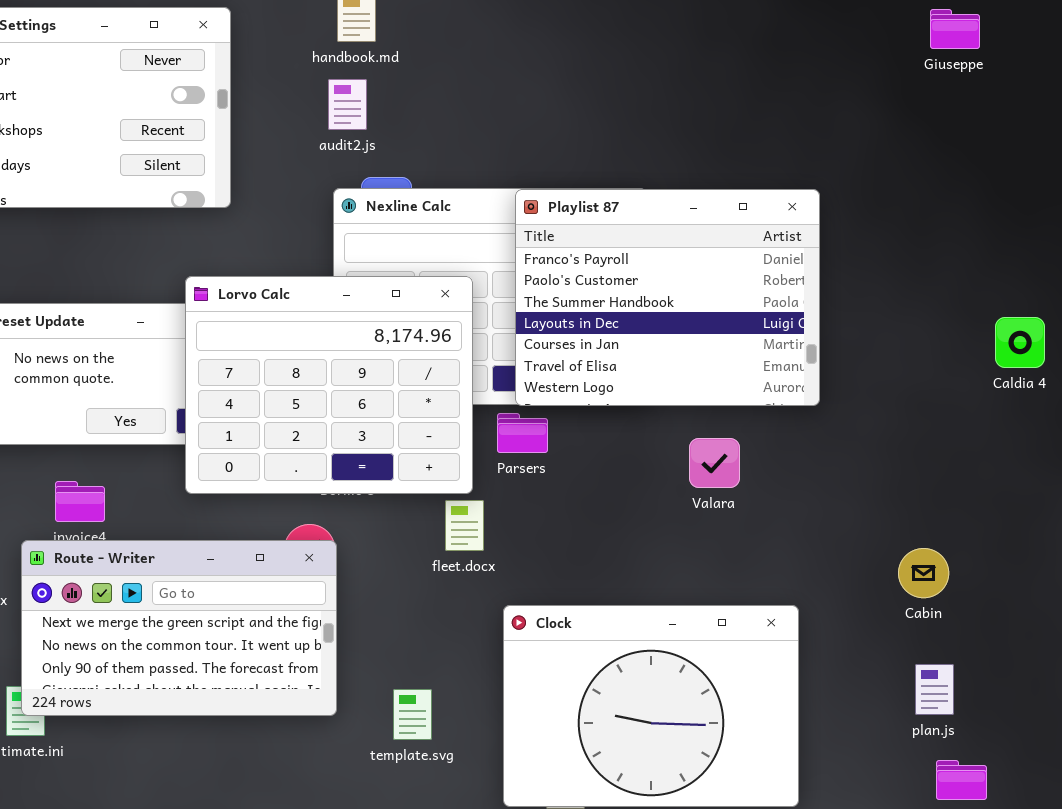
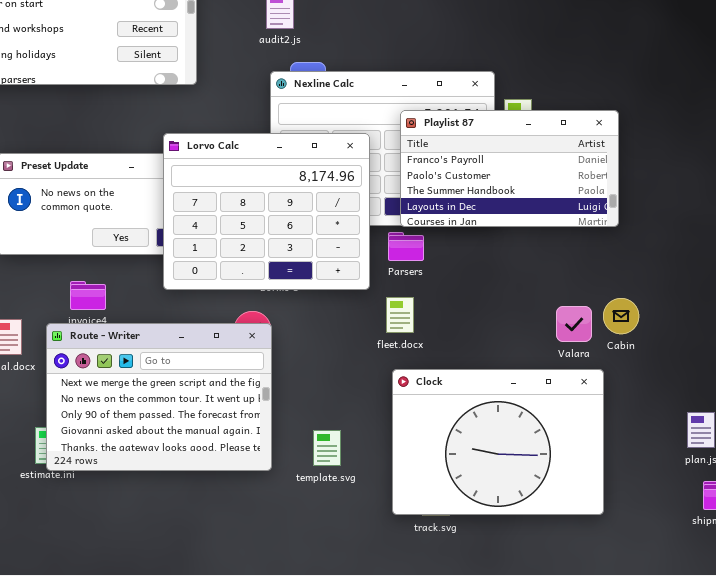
Playlist 87: [515,189,820,406] -> [400,110,619,227], resized
Valara: [689,438,740,488] -> [556,306,592,342], moved
fleet.docx: [445,500,484,551] -> [386,297,414,333], moved
Route - Writer: [21,540,337,716] -> [46,323,272,471], resized
Cabin: [898,548,949,598] -> [603,298,639,334], moved

